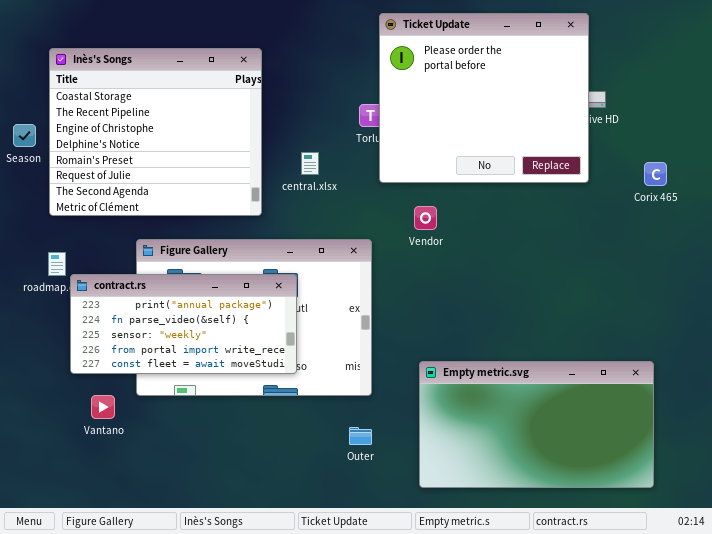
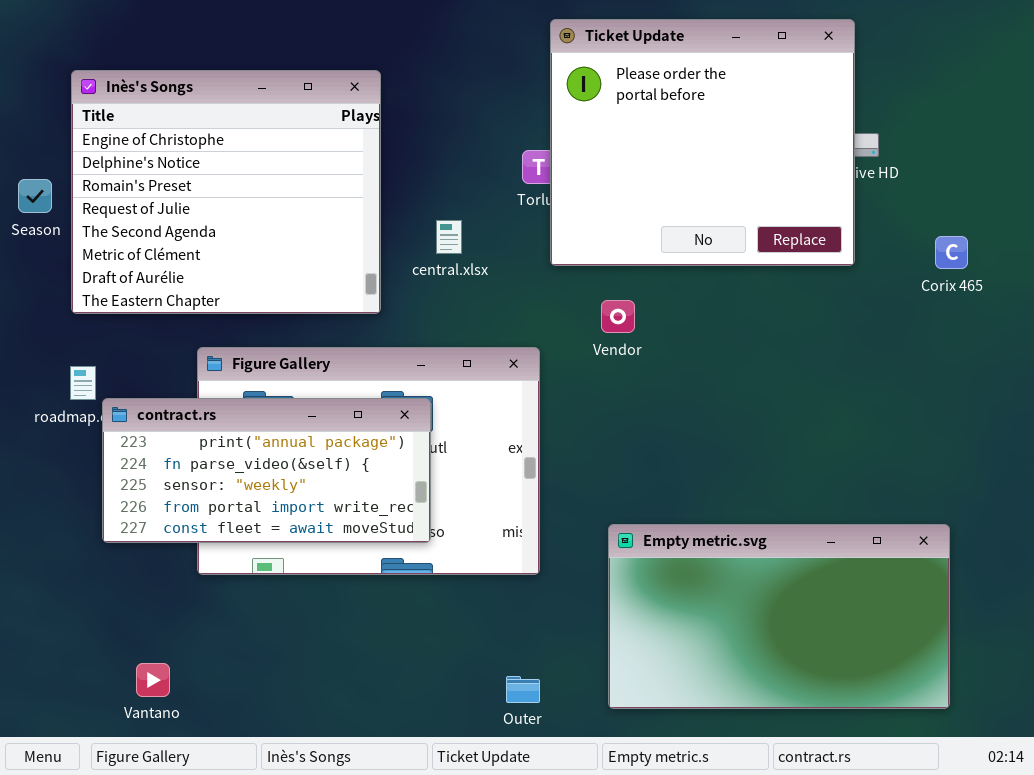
Inès's Songs: [49,48,262,216] -> [71,70,381,314], scrolled down 2 rows
Vantano: [91,395,115,419] -> [136,663,170,697], moved
Outer: [349,427,372,445] -> [506,676,540,703], moved

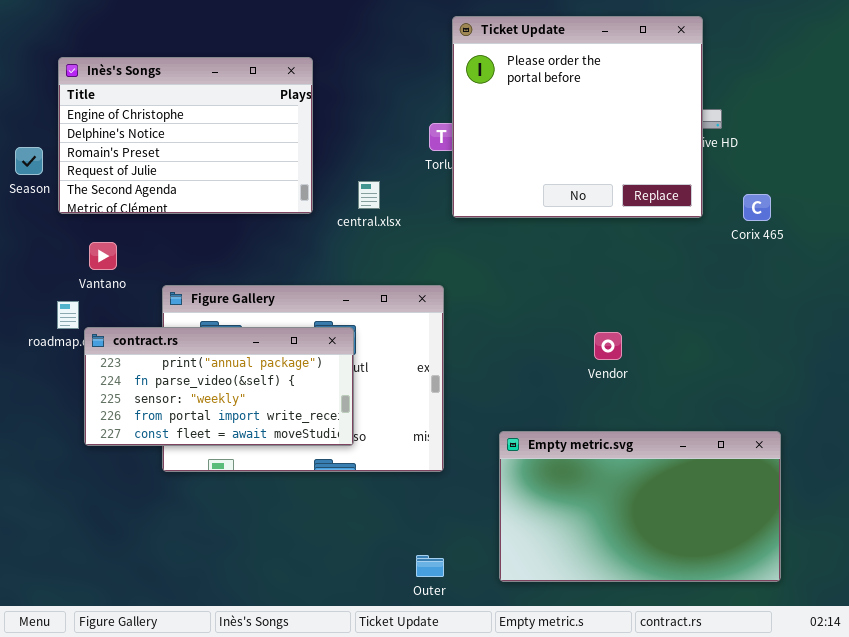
Inès's Songs: [71,70,381,314] -> [58,57,313,214], resized
Corix 465: [935,236,968,269] -> [743,194,771,221], moved
Vendor: [601,300,635,333] -> [594,332,622,360], moved
Vantano: [136,663,170,697] -> [89,242,117,270], moved

